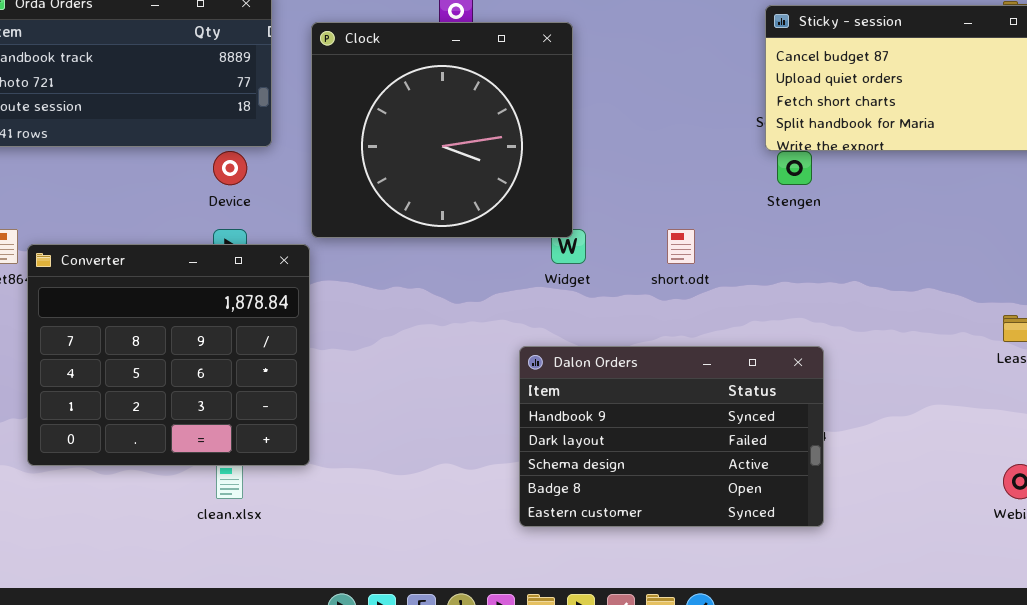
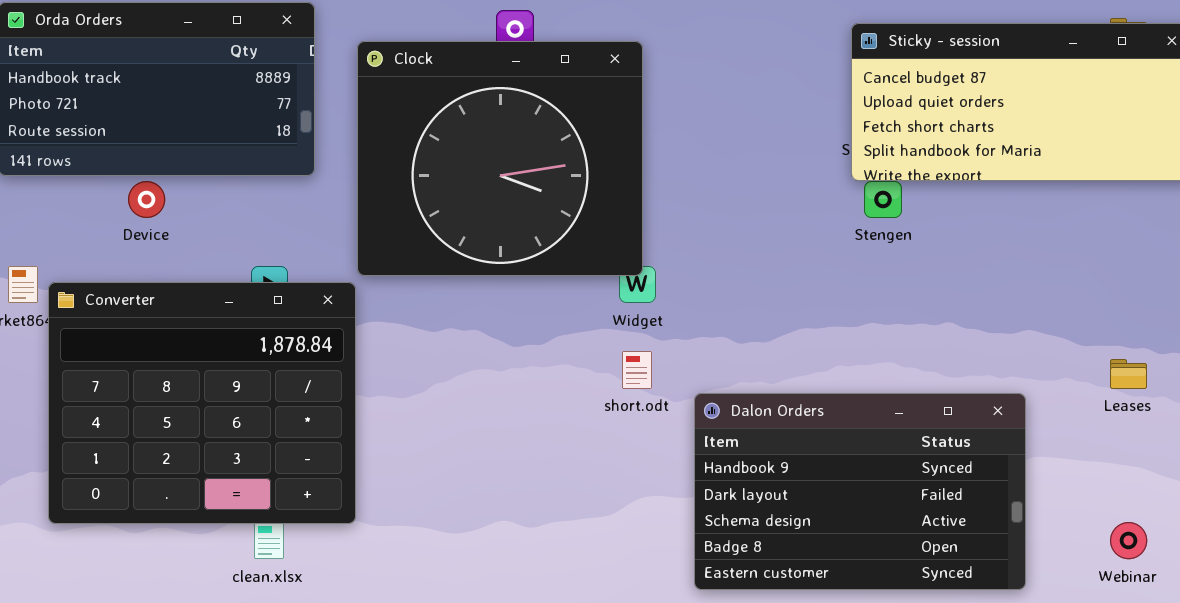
Device: [213,151,247,185] -> [128,181,165,218], moved
short.odt: [667,229,695,264] -> [622,351,652,389], moved
Dalon Orders: [519,346,824,527] -> [694,393,1026,590], moved

